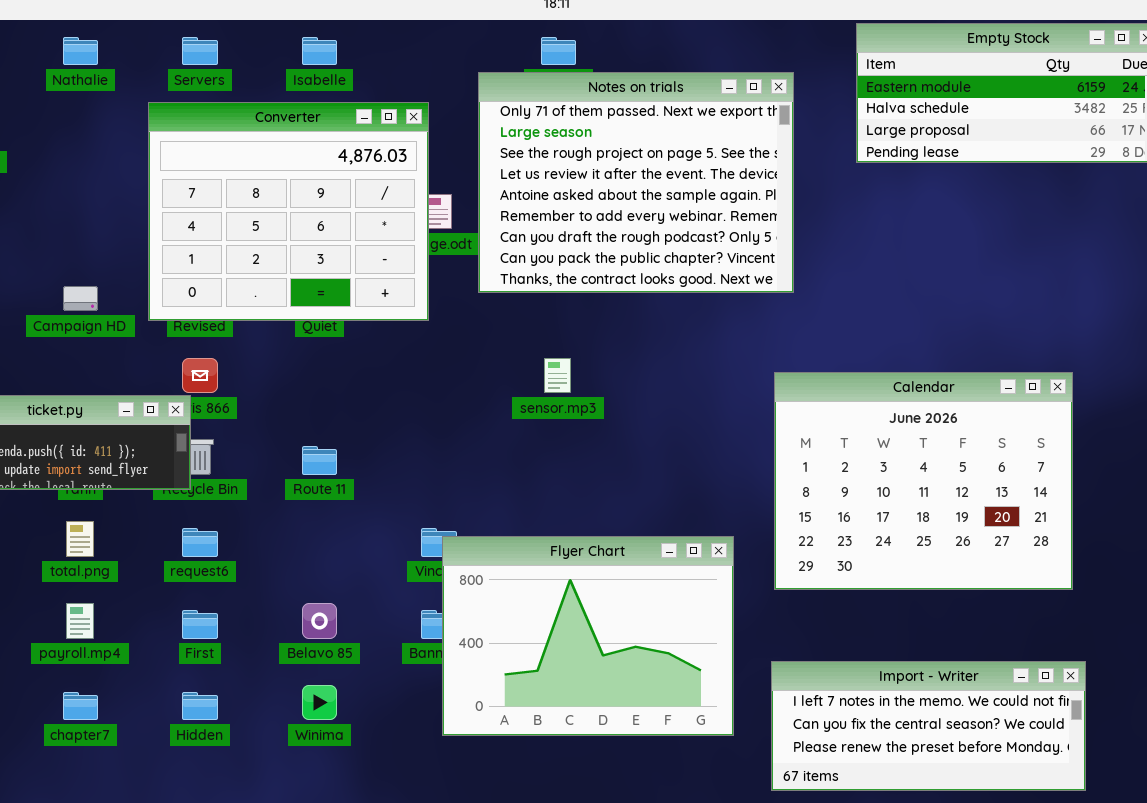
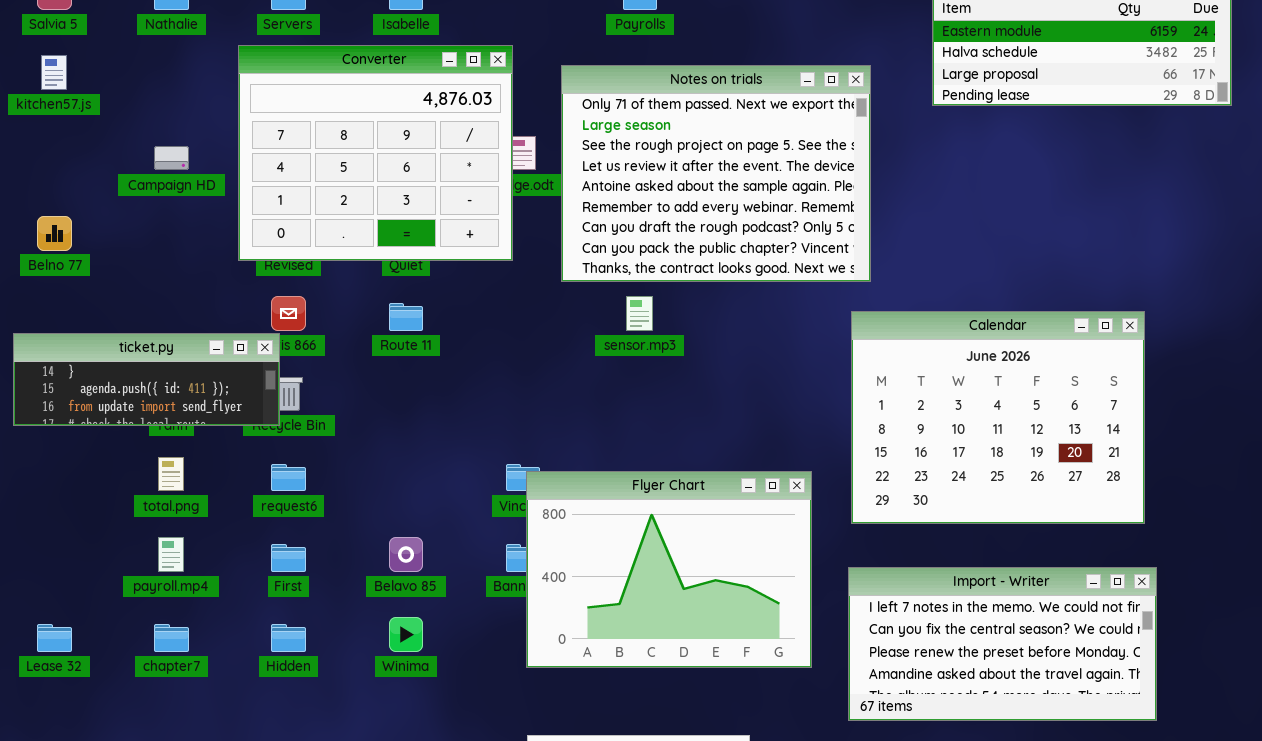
Notes on trials: [478,72,794,293] -> [561,65,871,282], moved
Campaign HD: [63,286,98,311] -> [154,146,189,170], moved
Route 11: [302,446,337,475] -> [389,303,423,331], moved
Import - Writer: [771,661,1086,791] -> [848,567,1157,721], resized

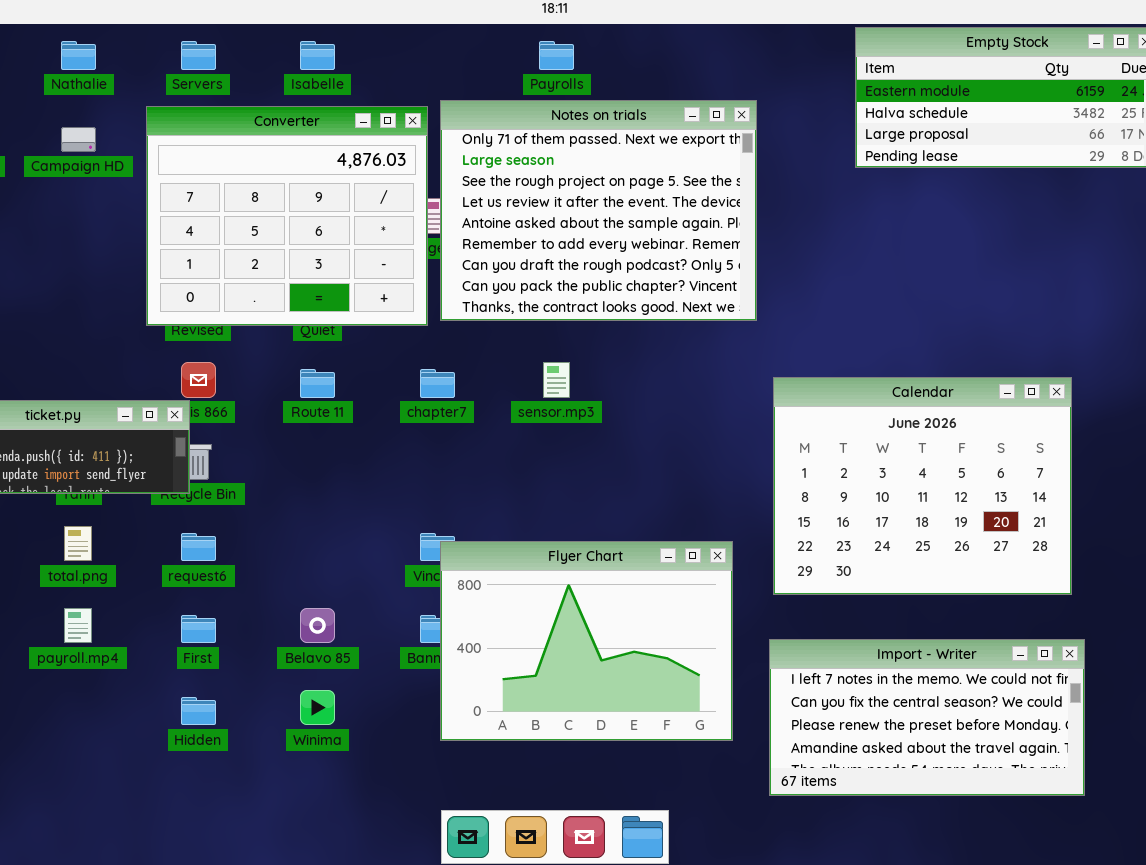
Notes on trials: [561,65,871,282] -> [440,100,757,321], moved
Campaign HD: [154,146,189,170] -> [61,127,96,152], moved
chapter7: [154,624,189,652] -> [420,369,455,398], moved

